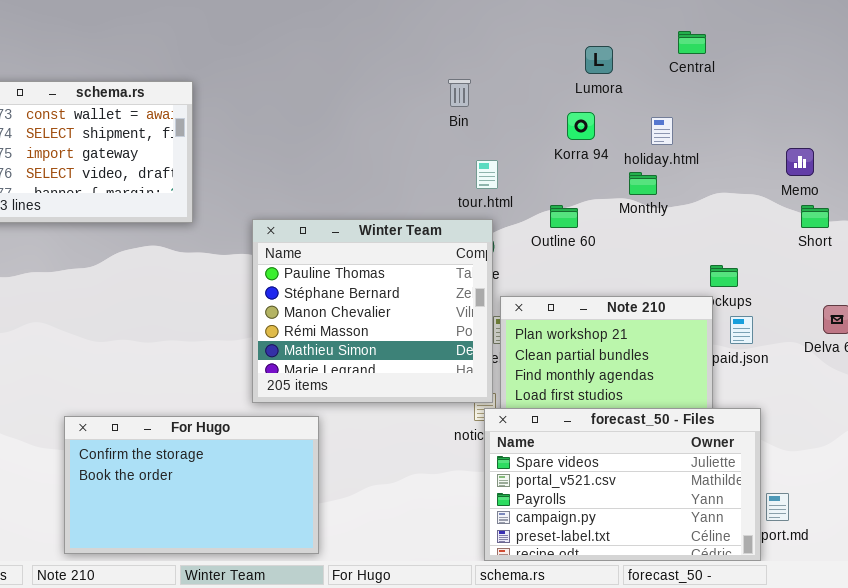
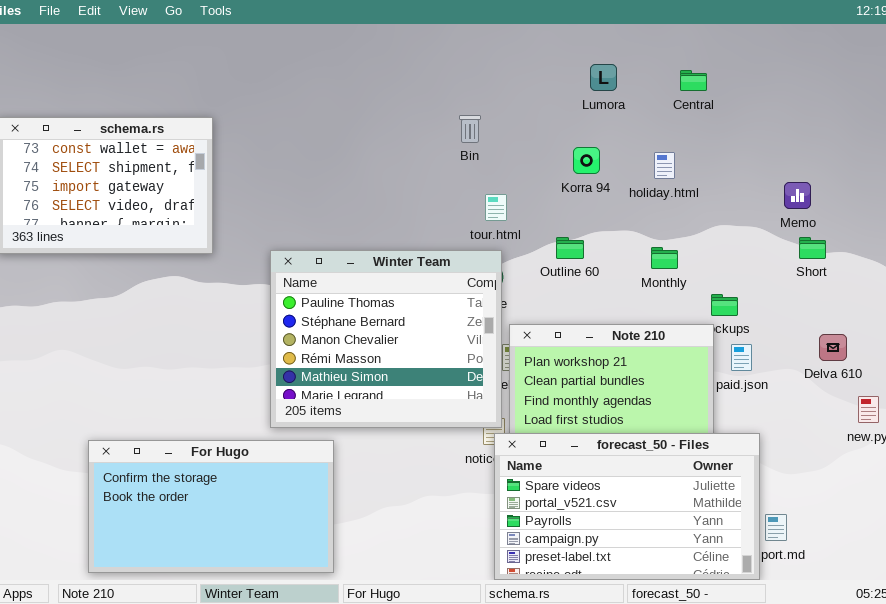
Lumora: [585,46,613,74] -> [590,64,617,91], moved
Monthly: [629,172,657,195] -> [651,247,678,269], moved

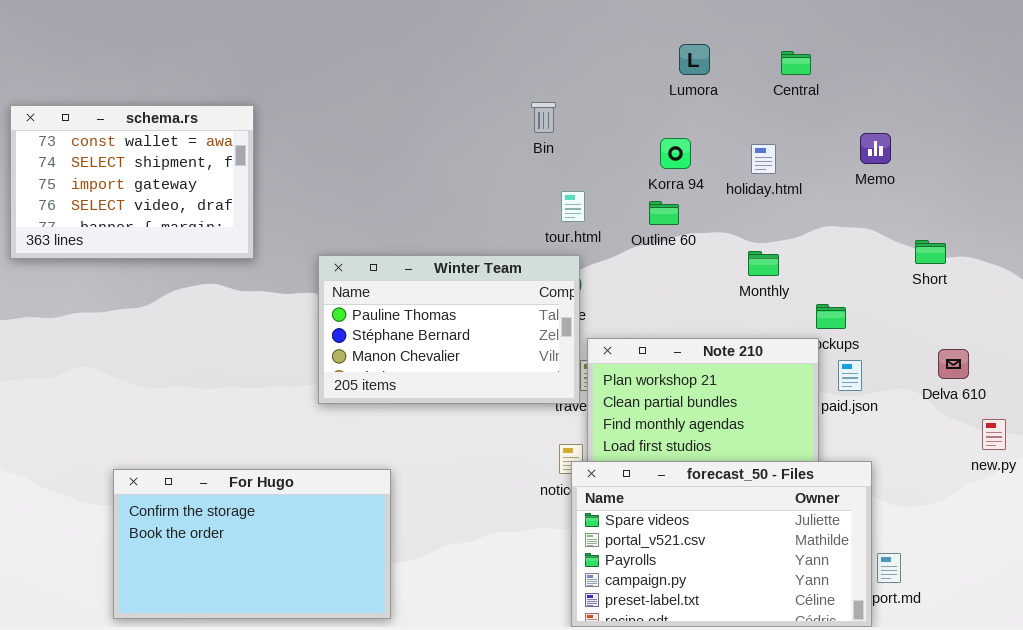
Memo: [784,182,811,209] -> [860,133,891,164], moved
Outline 60: [556,237,584,259] -> [649,201,679,225], moved
Winter Team: [270,250,502,428] -> [318,255,580,404], resized

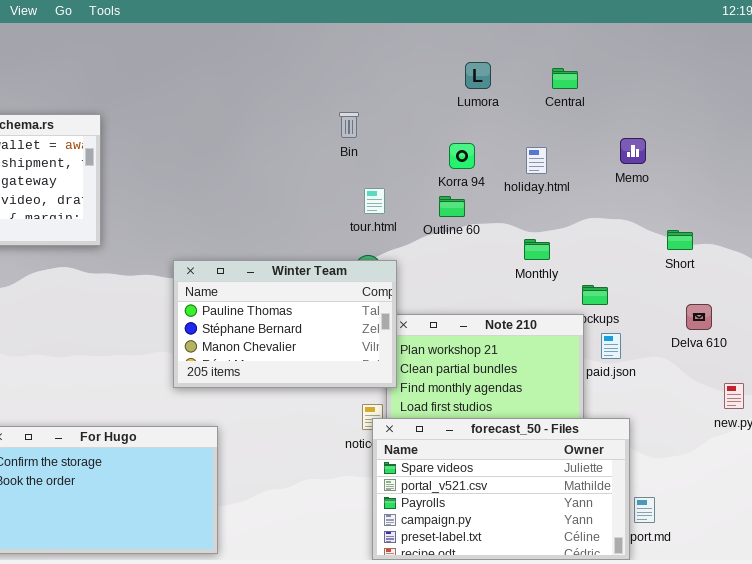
Winter Team: [318,255,580,404] -> [173,260,397,388], moved
Delva 610: [938,349,969,379] -> [686,304,712,330], moved

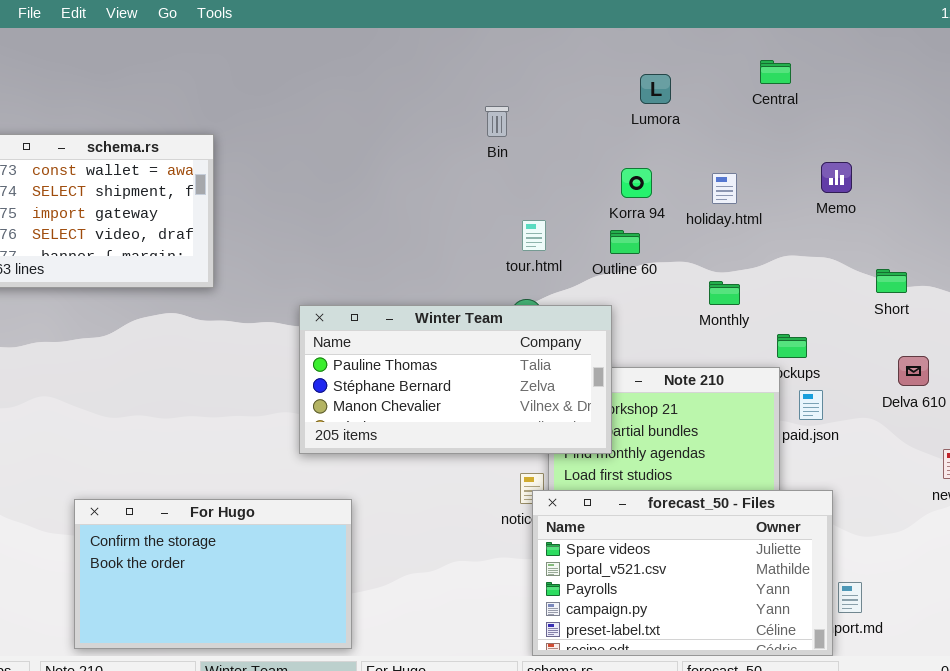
Central: [552,68,578,89] -> [760,60,791,84], moved
Bin: [339,112,359,138] -> [485,106,509,137], moved
Winter Team: [173,260,397,388] -> [299,305,612,454], resized

